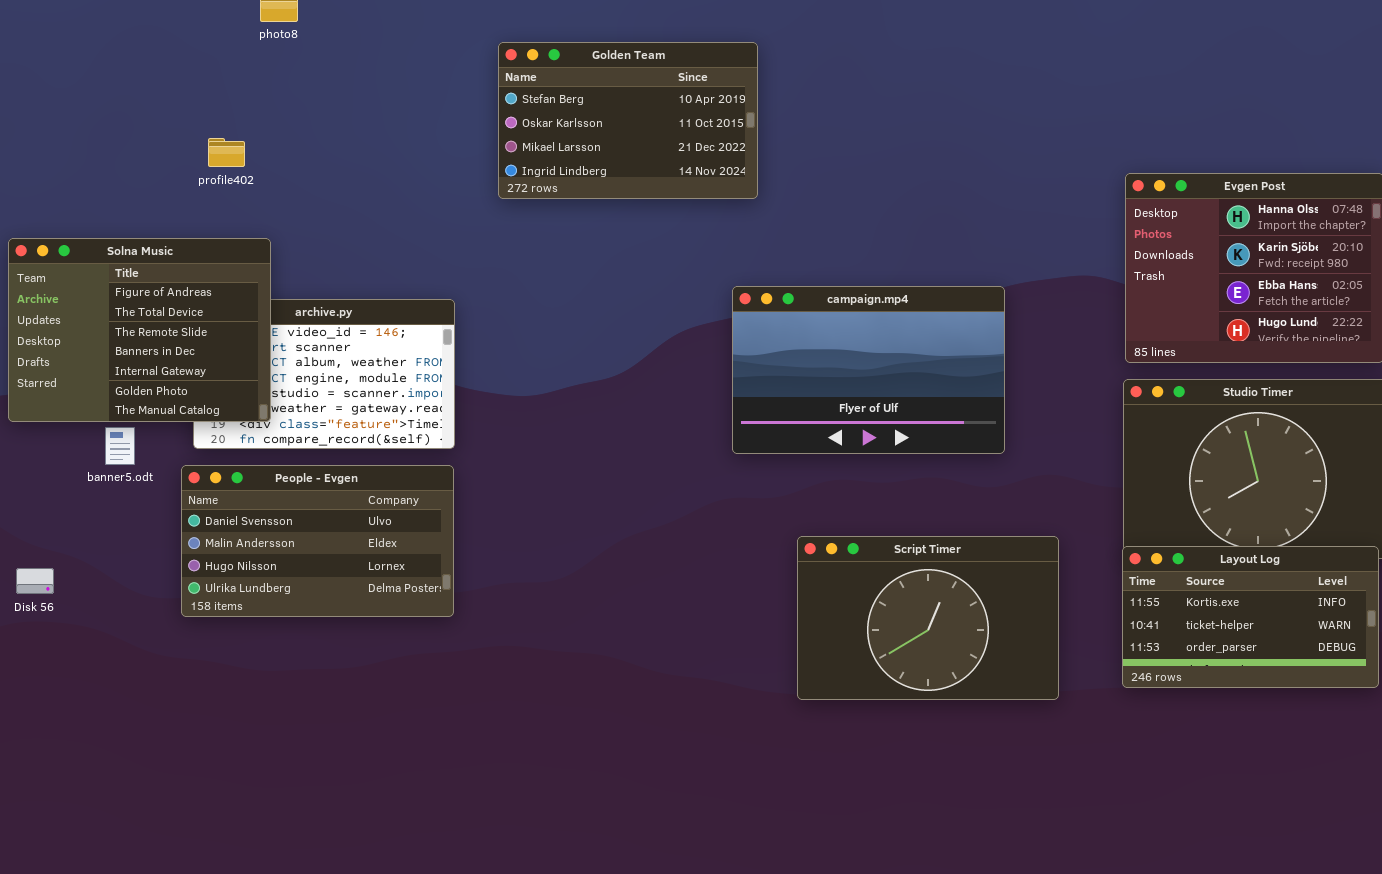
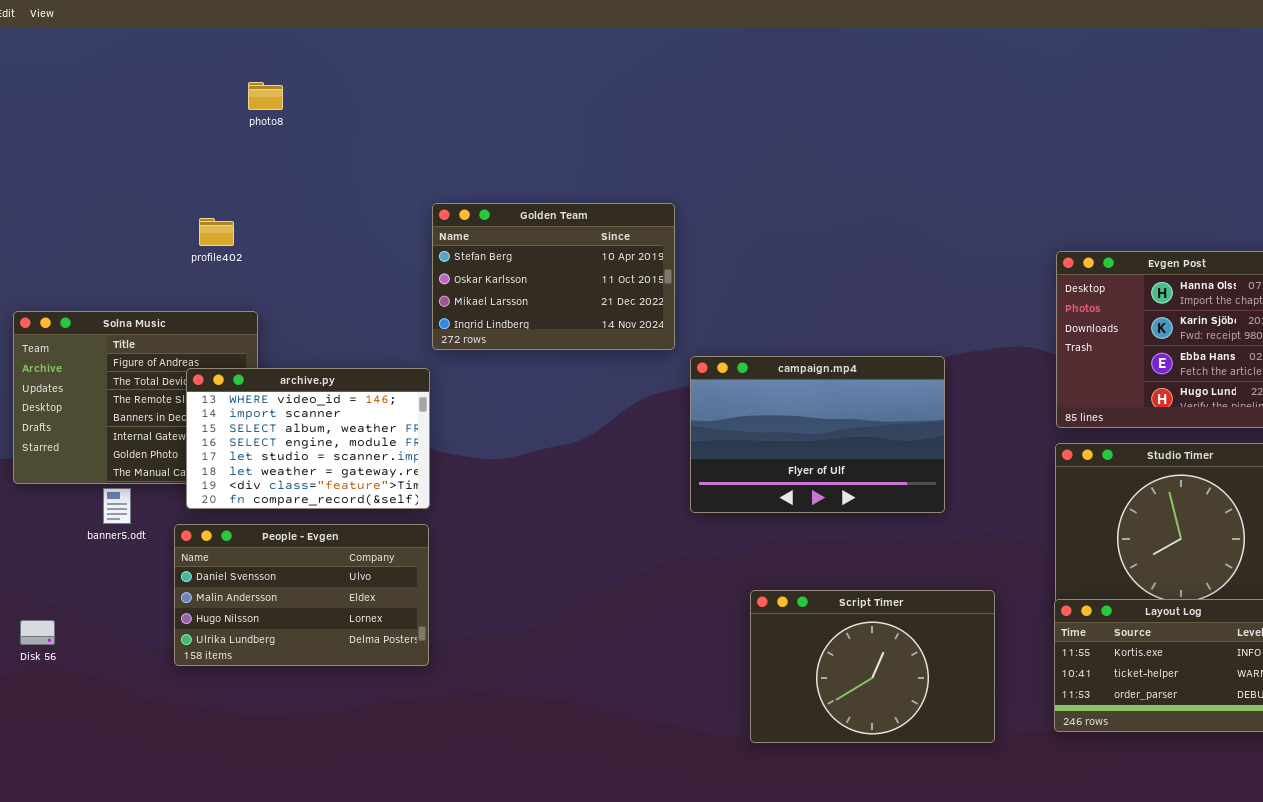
Golden Team: [498,42,758,199] -> [432,203,675,350], moved
archive.py: [193,299,455,449] -> [186,368,430,509], raised

